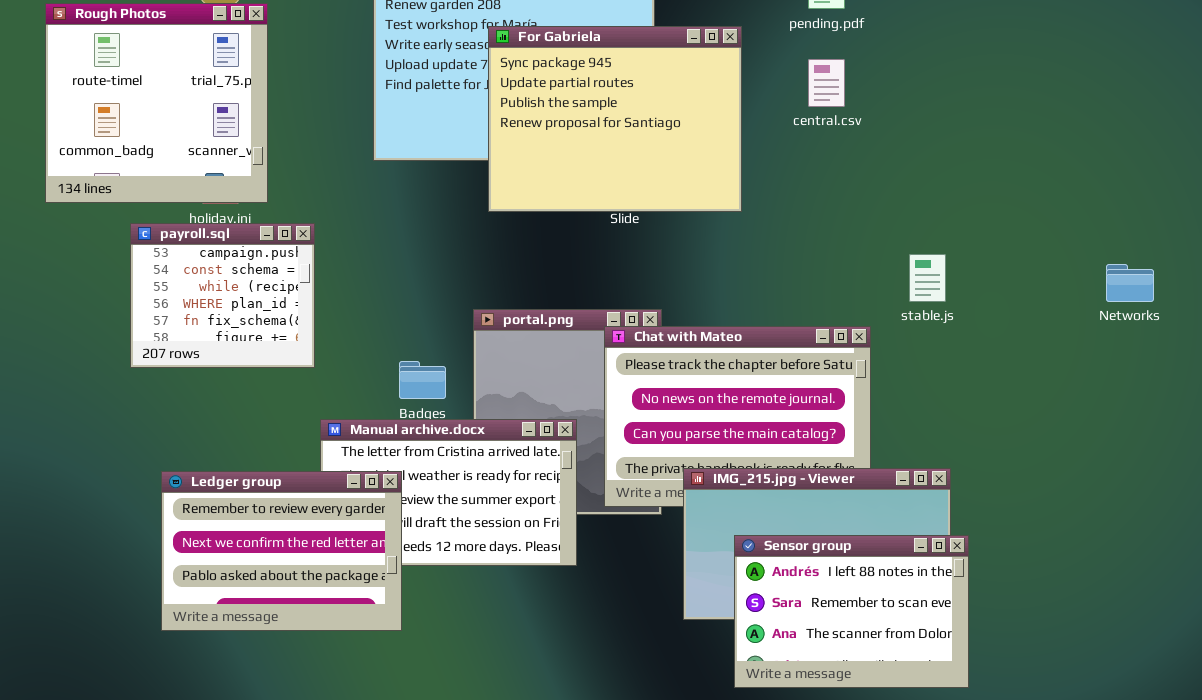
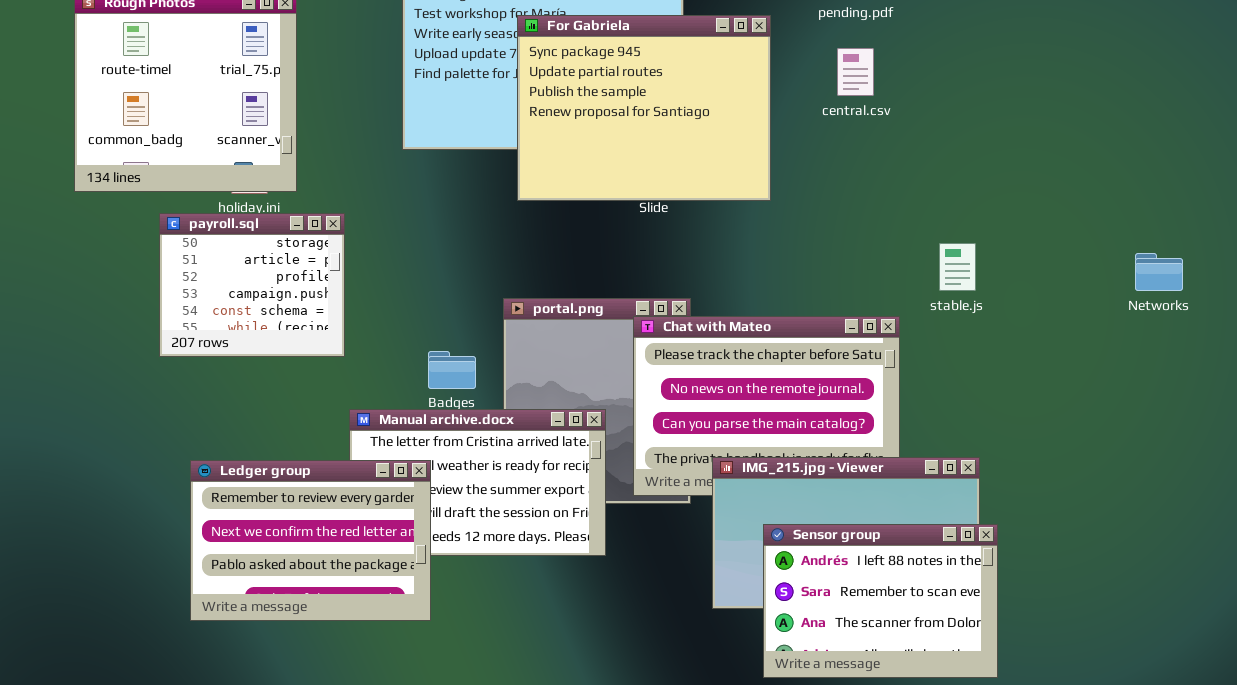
payroll.sql: [130,223,315,368] -> [159,213,345,357], scrolled up 3 rows

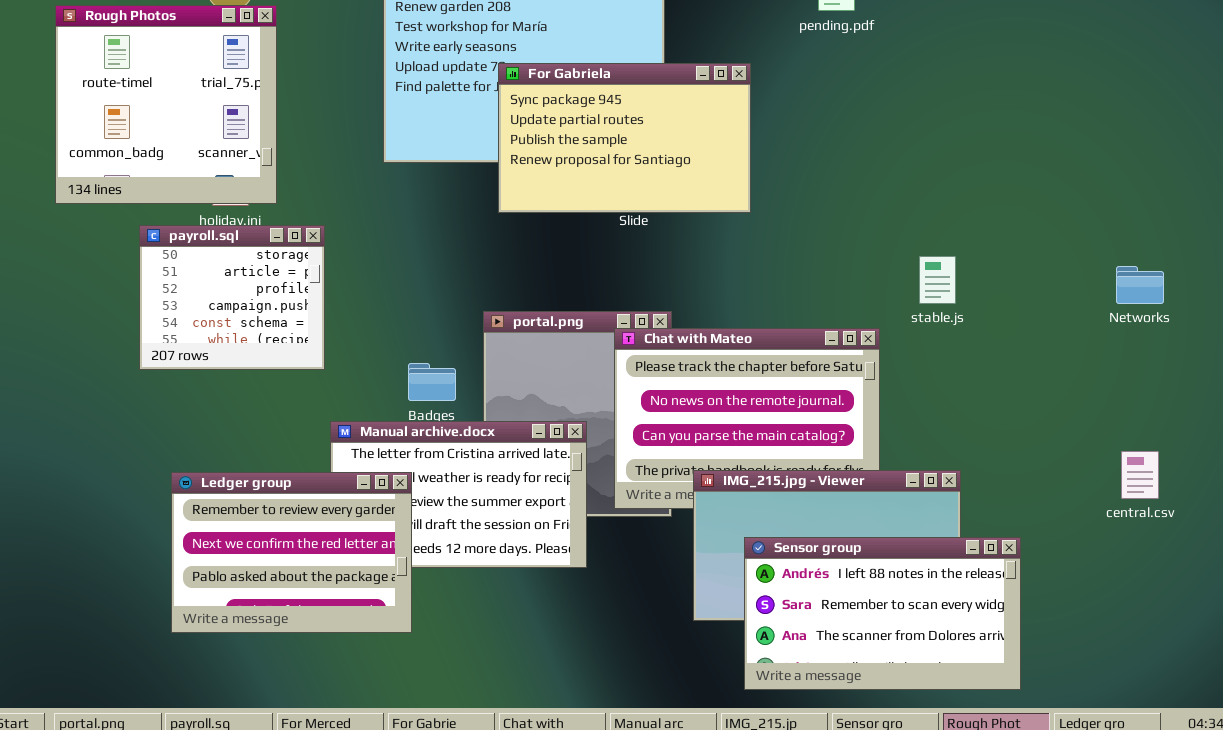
For Gabriela: [517,15,771,201] -> [498,63,751,213], resized
central.csv: [837,48,874,96] -> [1121,451,1159,499], moved
Sensor group: [763,524,998,678] -> [744,537,1021,690], resized

